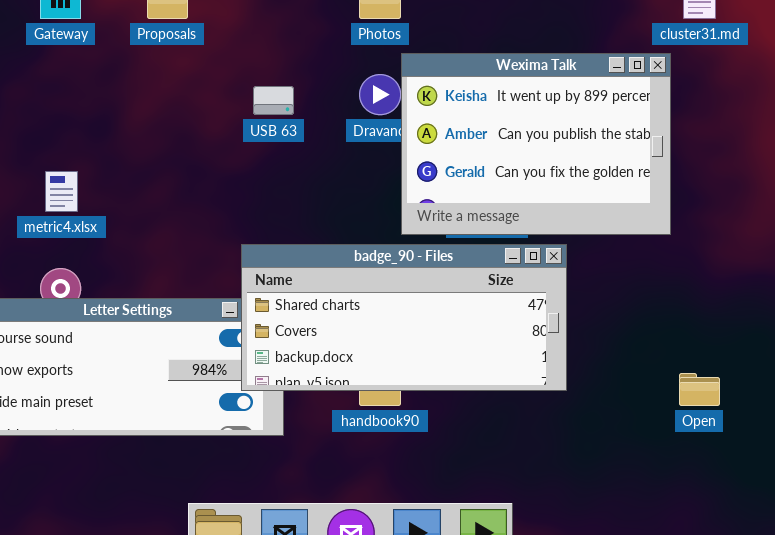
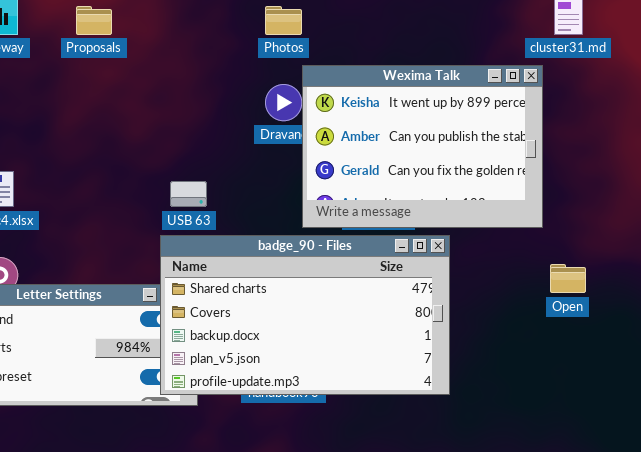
USB 63: [253,86,294,115] -> [170,181,207,207], moved
badge_90 - Files: [241,244,567,391] -> [160,235,450,395], resized
Open: [679,373,720,406] -> [550,264,586,293], moved

